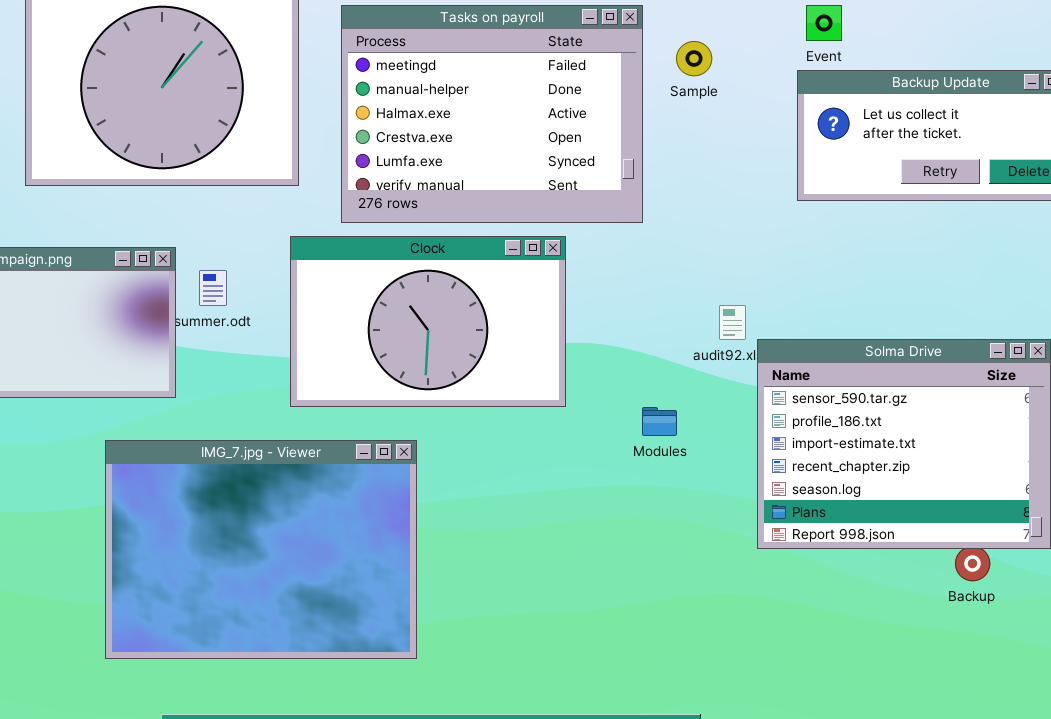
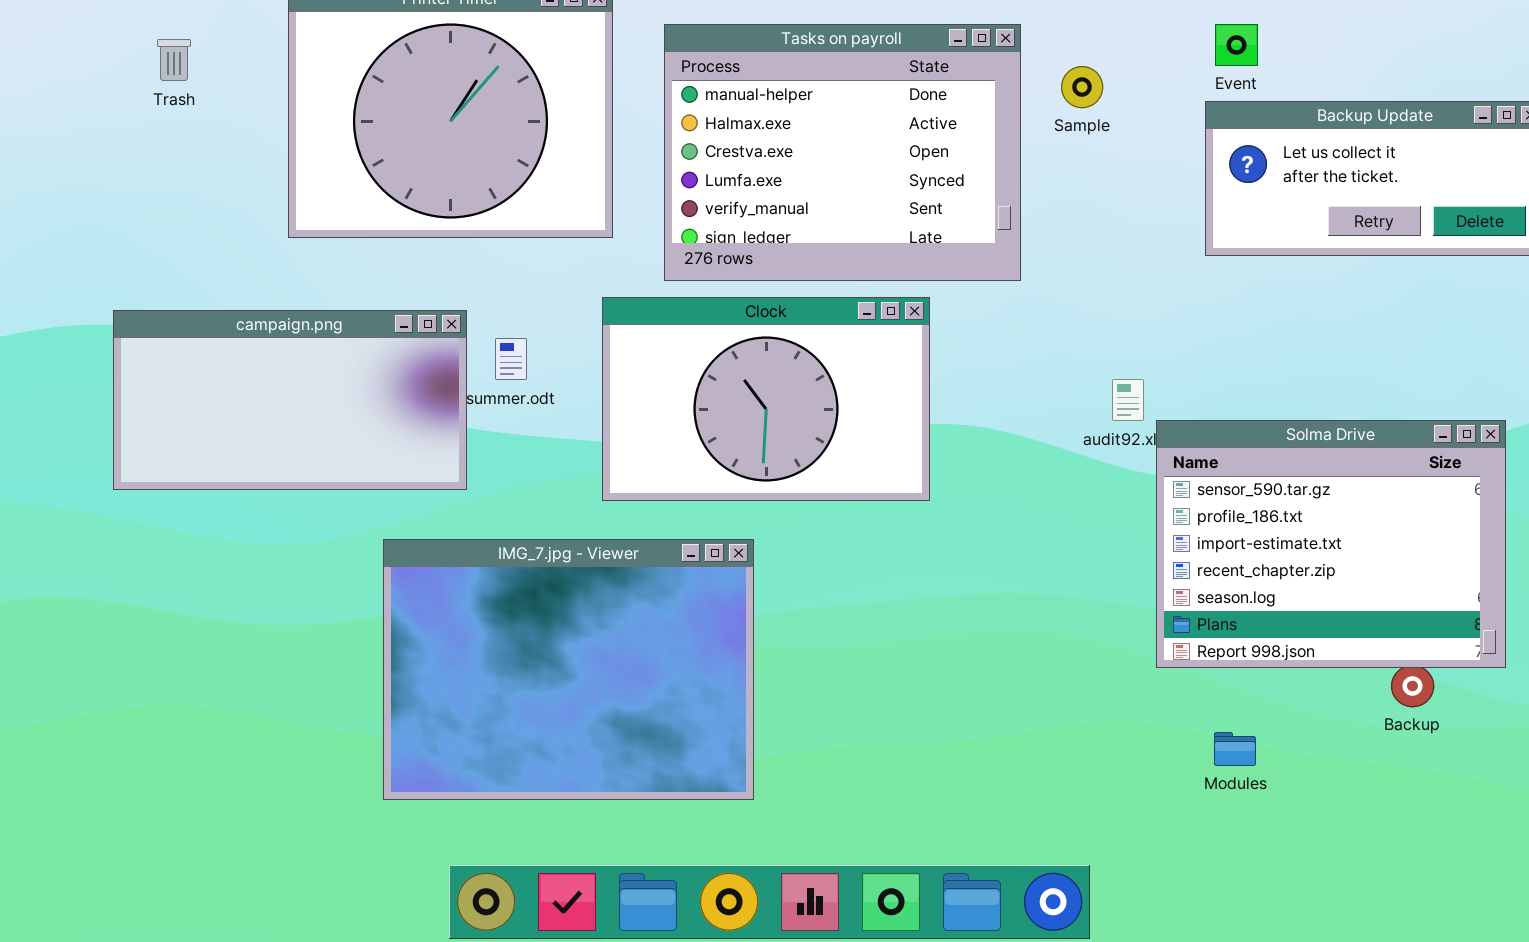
Tasks on payroll: [341,5,643,223] -> [664,24,1021,281], scrolled down 1 row
Modules: [642,407,677,436] -> [1214,732,1256,766], moved

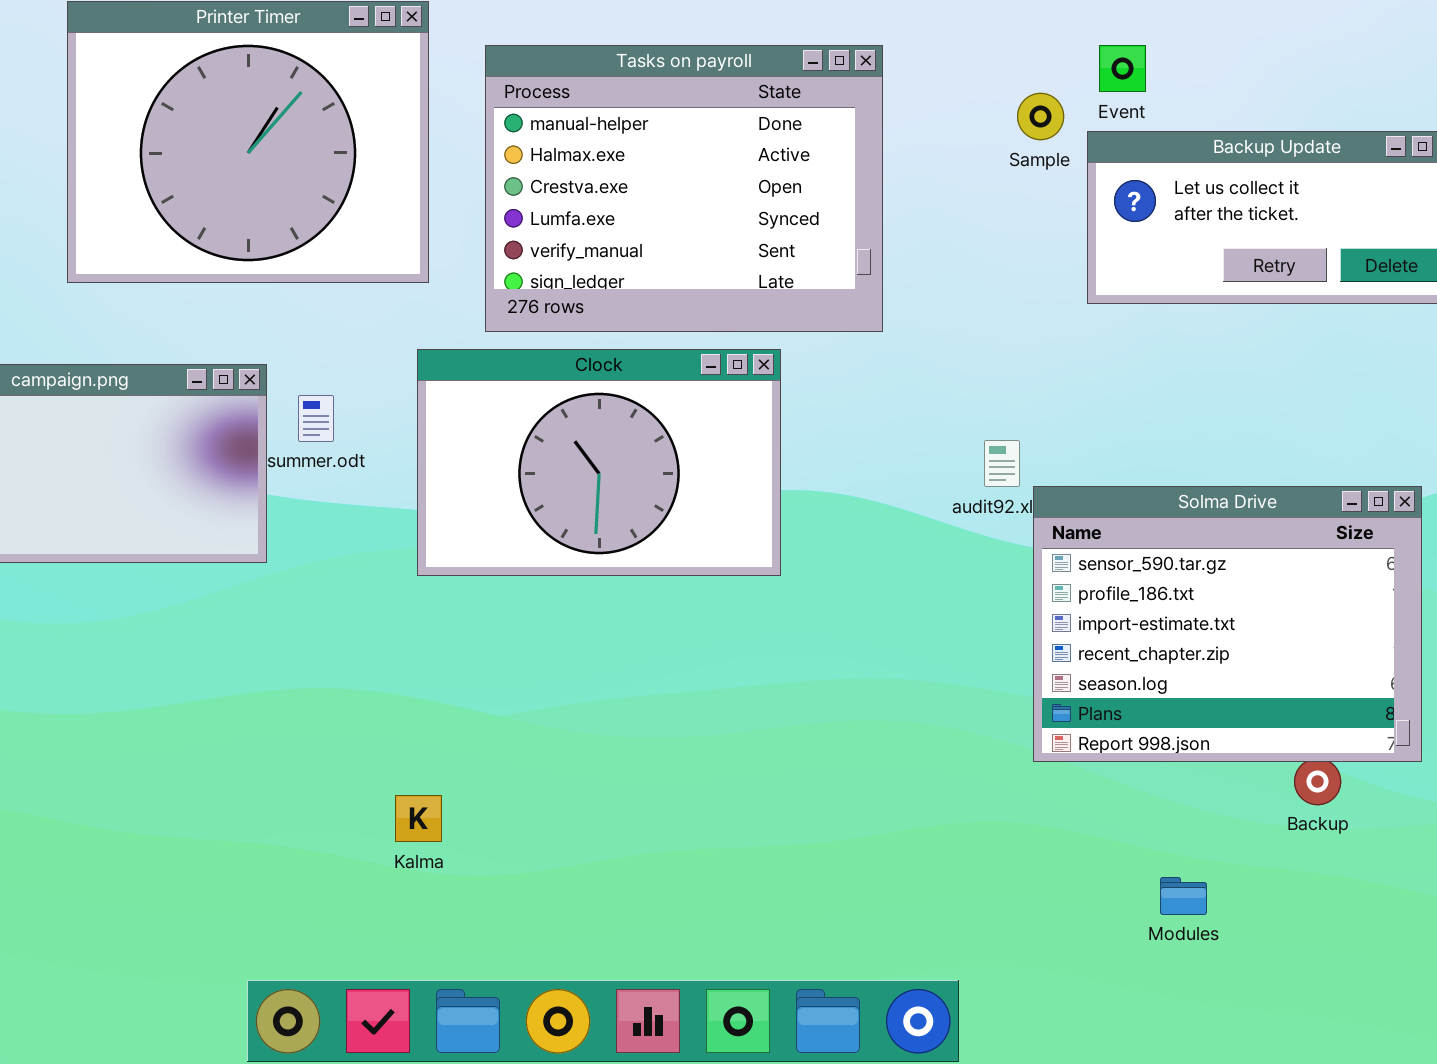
Sample: [1061,66,1103,108] -> [1017,93,1064,140], moved
IMG_7.jpg - Viewer: [383,539,754,800] -> none, closed
Modules: [1214,732,1256,766] -> [1160,877,1207,915], moved

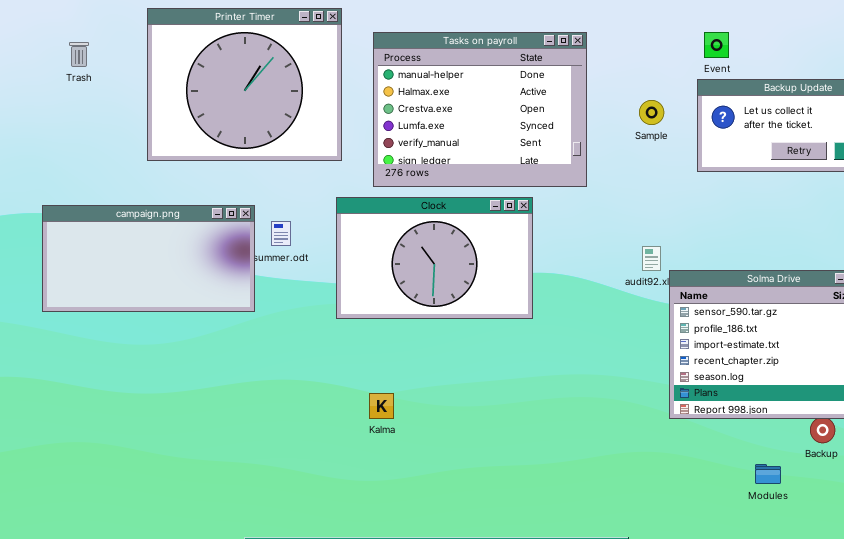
Sample: [1017,93,1064,140] -> [639,100,664,125], moved
Kalma: [395,795,442,842] -> [369,393,394,419], moved
Modules: [1160,877,1207,915] -> [755,464,781,484], moved

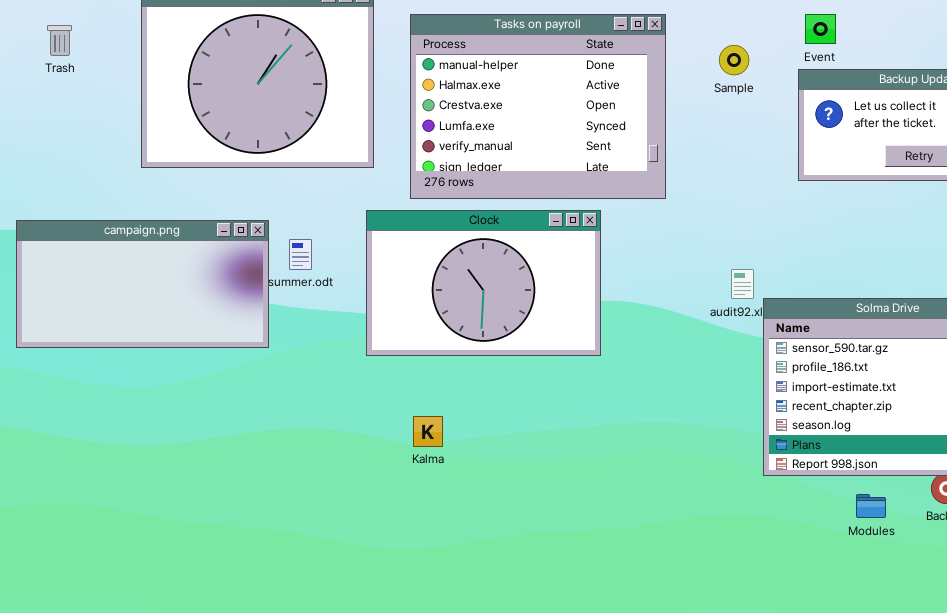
Sample: [639,100,664,125] -> [719,45,749,75], moved
Kalma: [369,393,394,419] -> [413,416,443,447], moved
Modules: [755,464,781,484] -> [856,494,886,518], moved

